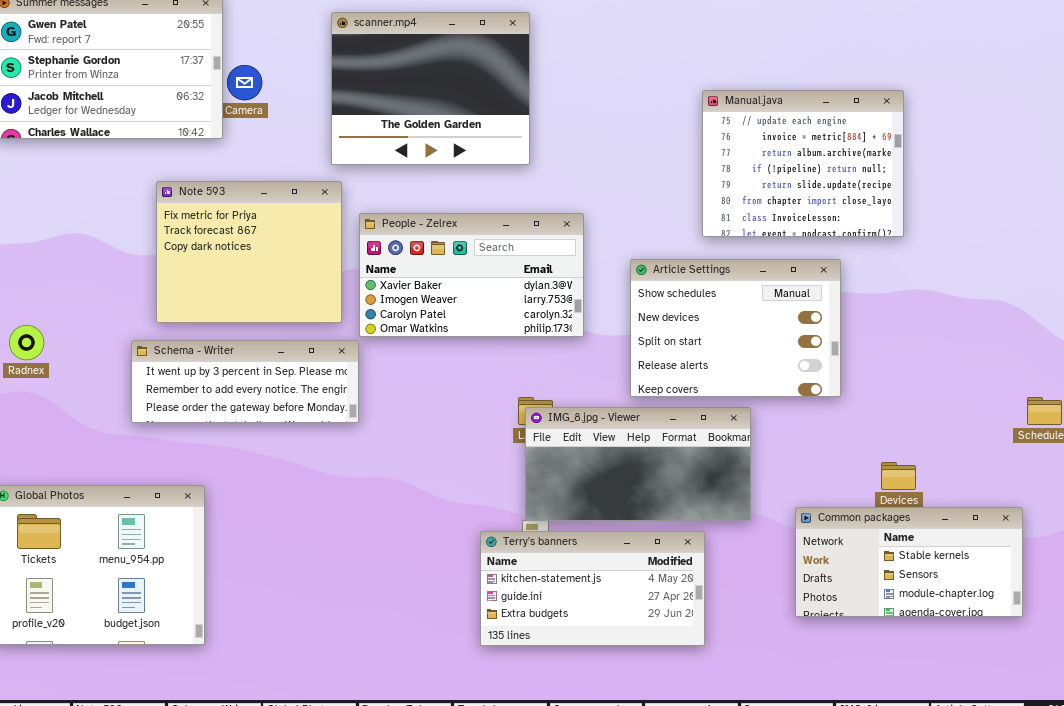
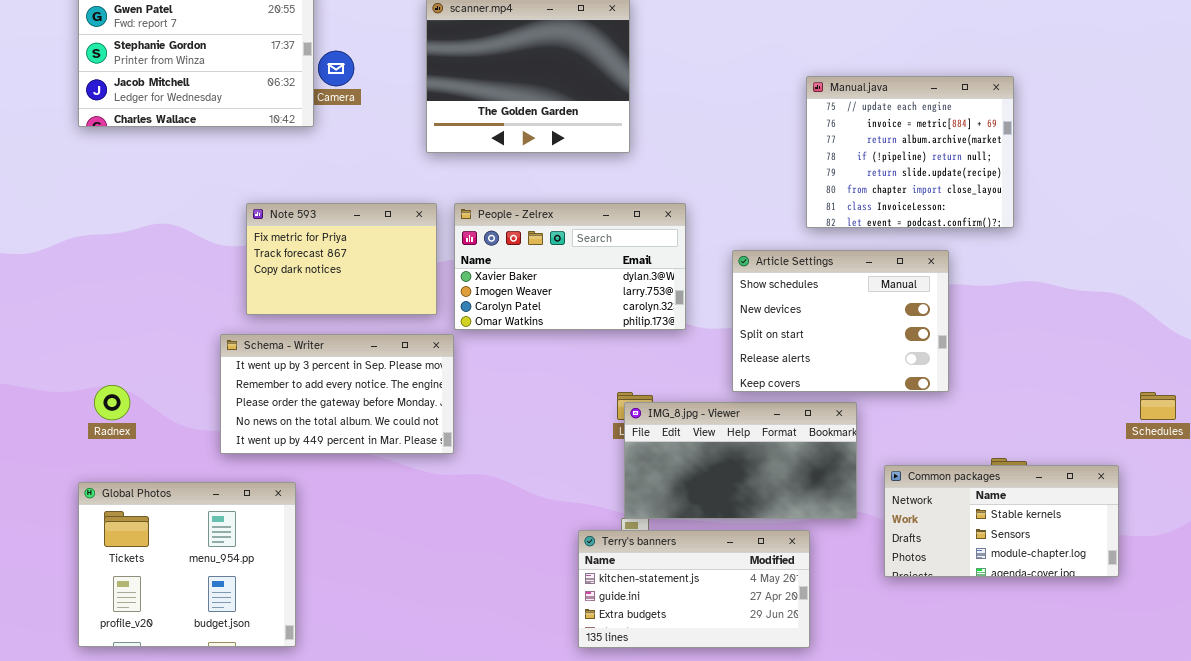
Note 593: [156,181,342,323] -> [246,203,437,315], resized
Radnex: [9,325,44,360] -> [94,385,130,420], moved
Schema - Writer: [131,340,359,423] -> [220,334,454,454], resized
Common packages: [795,507,1023,617] -> [884,465,1119,577], moved

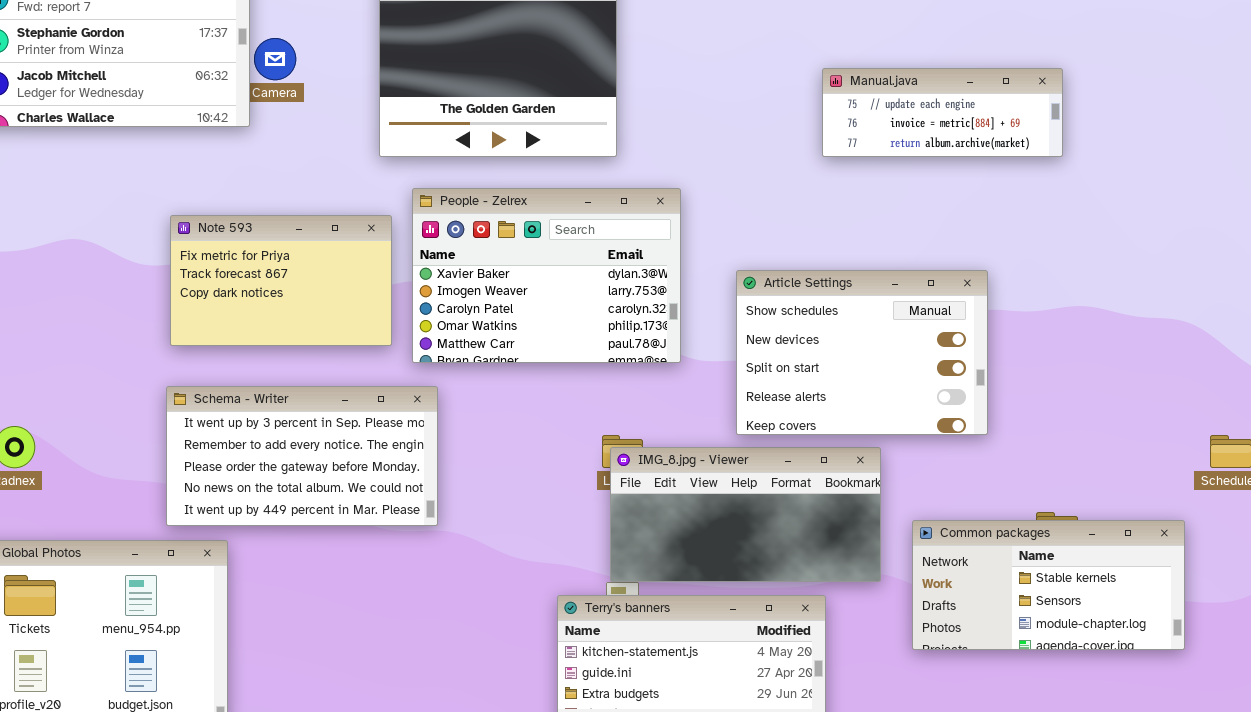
Manual.java: [806,76,1014,228] -> [822,68,1063,157], resized
People - Zelrex: [454,203,686,330] -> [412,188,681,363], resized
Schema - Writer: [220,334,454,454] -> [166,386,438,526], moved

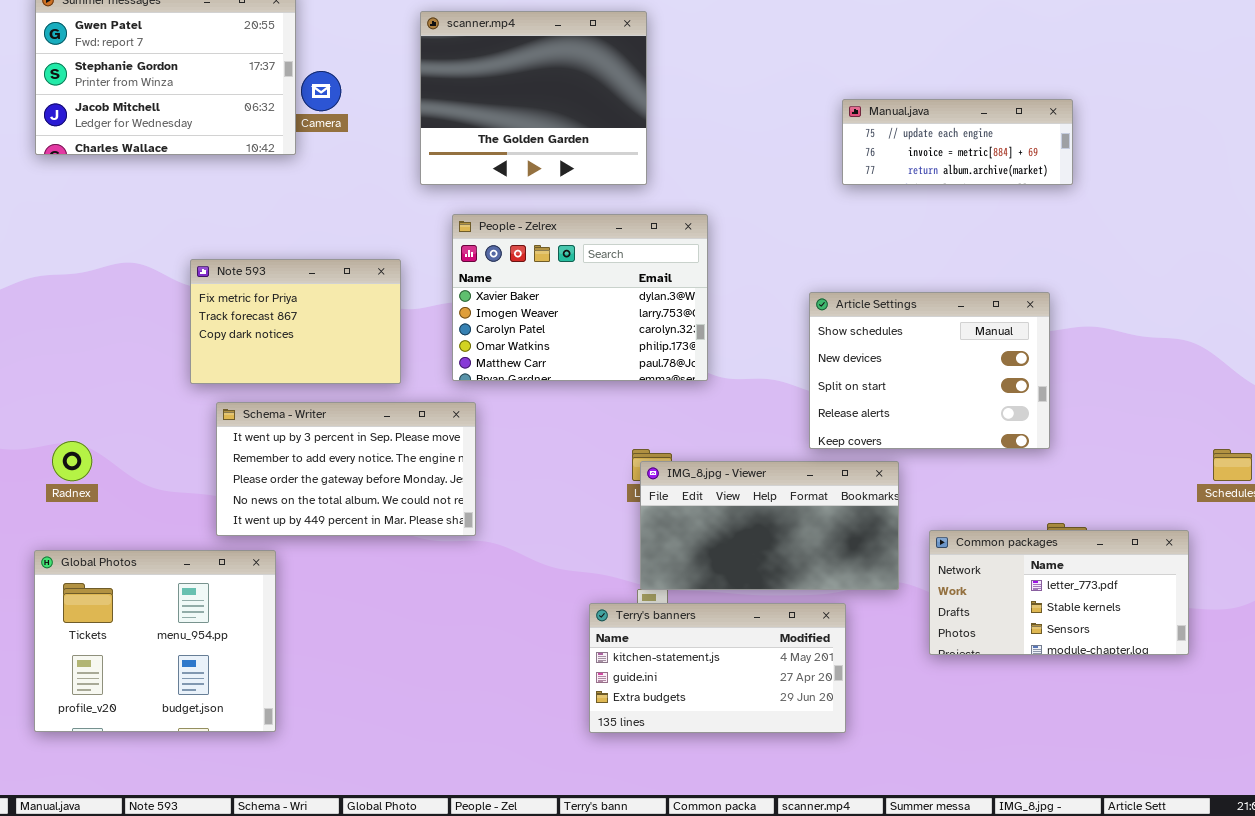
Note 593: [170,215,392,346] -> [190,259,401,384], moved
Article Settings: [736,270,988,435] -> [809,292,1050,449], moved
Common packages: [912,520,1185,650] -> [929,530,1189,655], scrolled up 1 row

